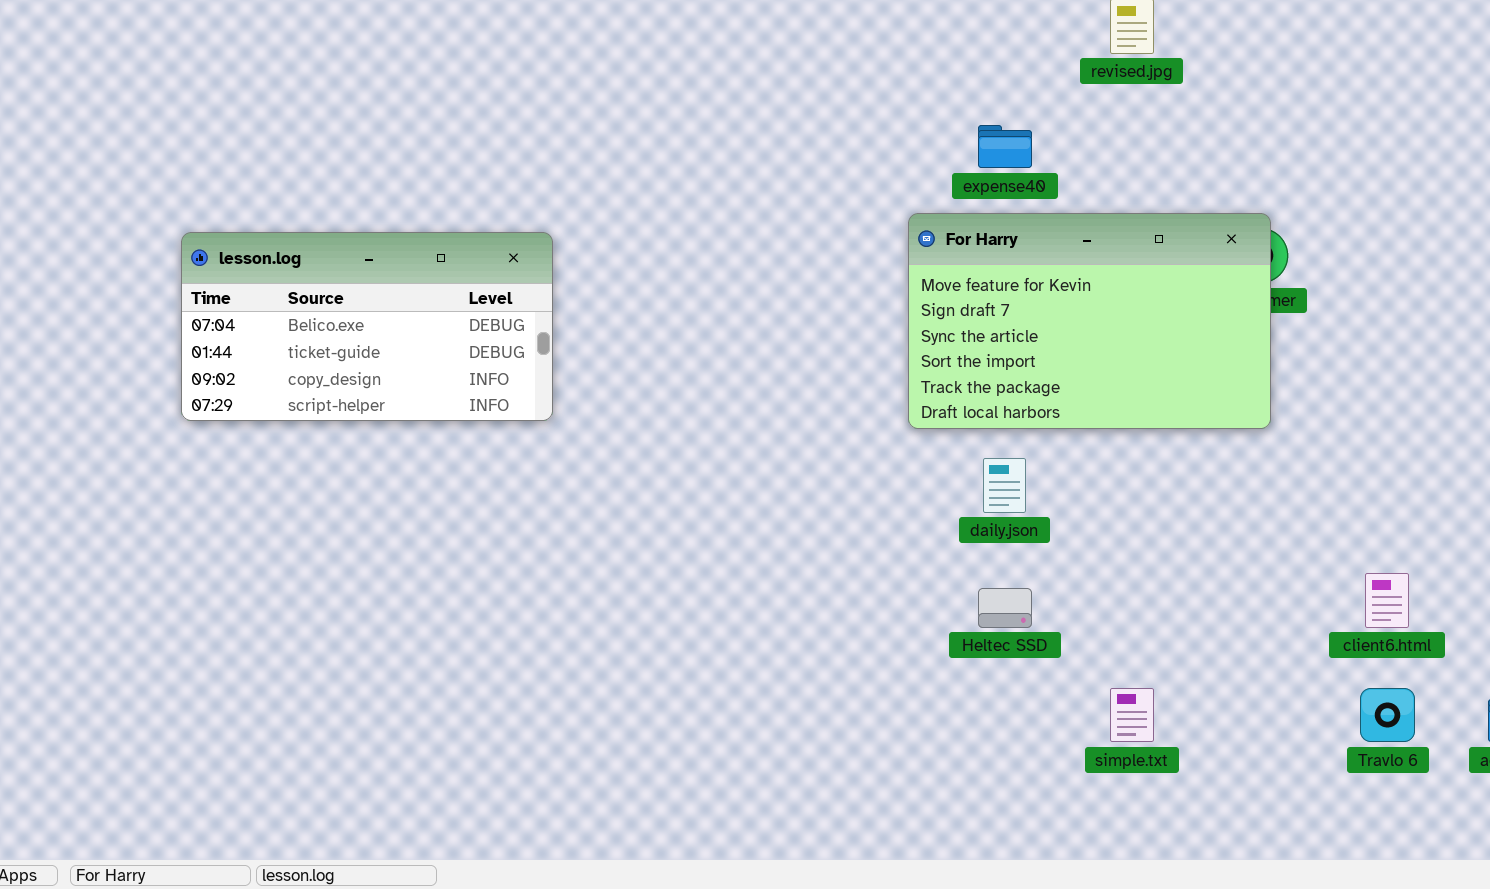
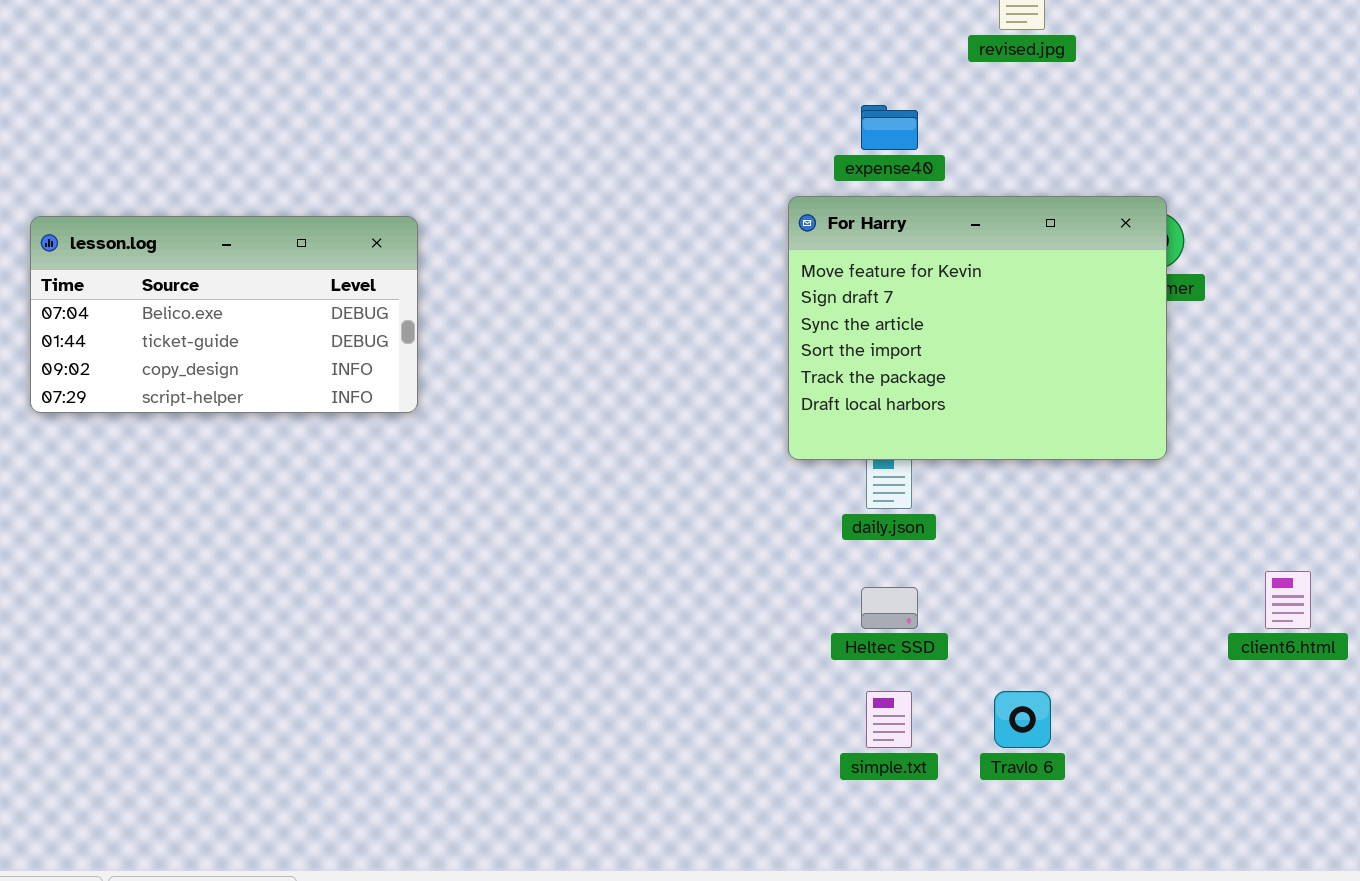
For Harry: [908,213,1271,429] -> [788,196,1167,460], resized
simple.txt: [1110,688,1154,742] -> [866,691,912,748], moved
Travlo 6: [1360,688,1415,742] -> [994,691,1051,748], moved

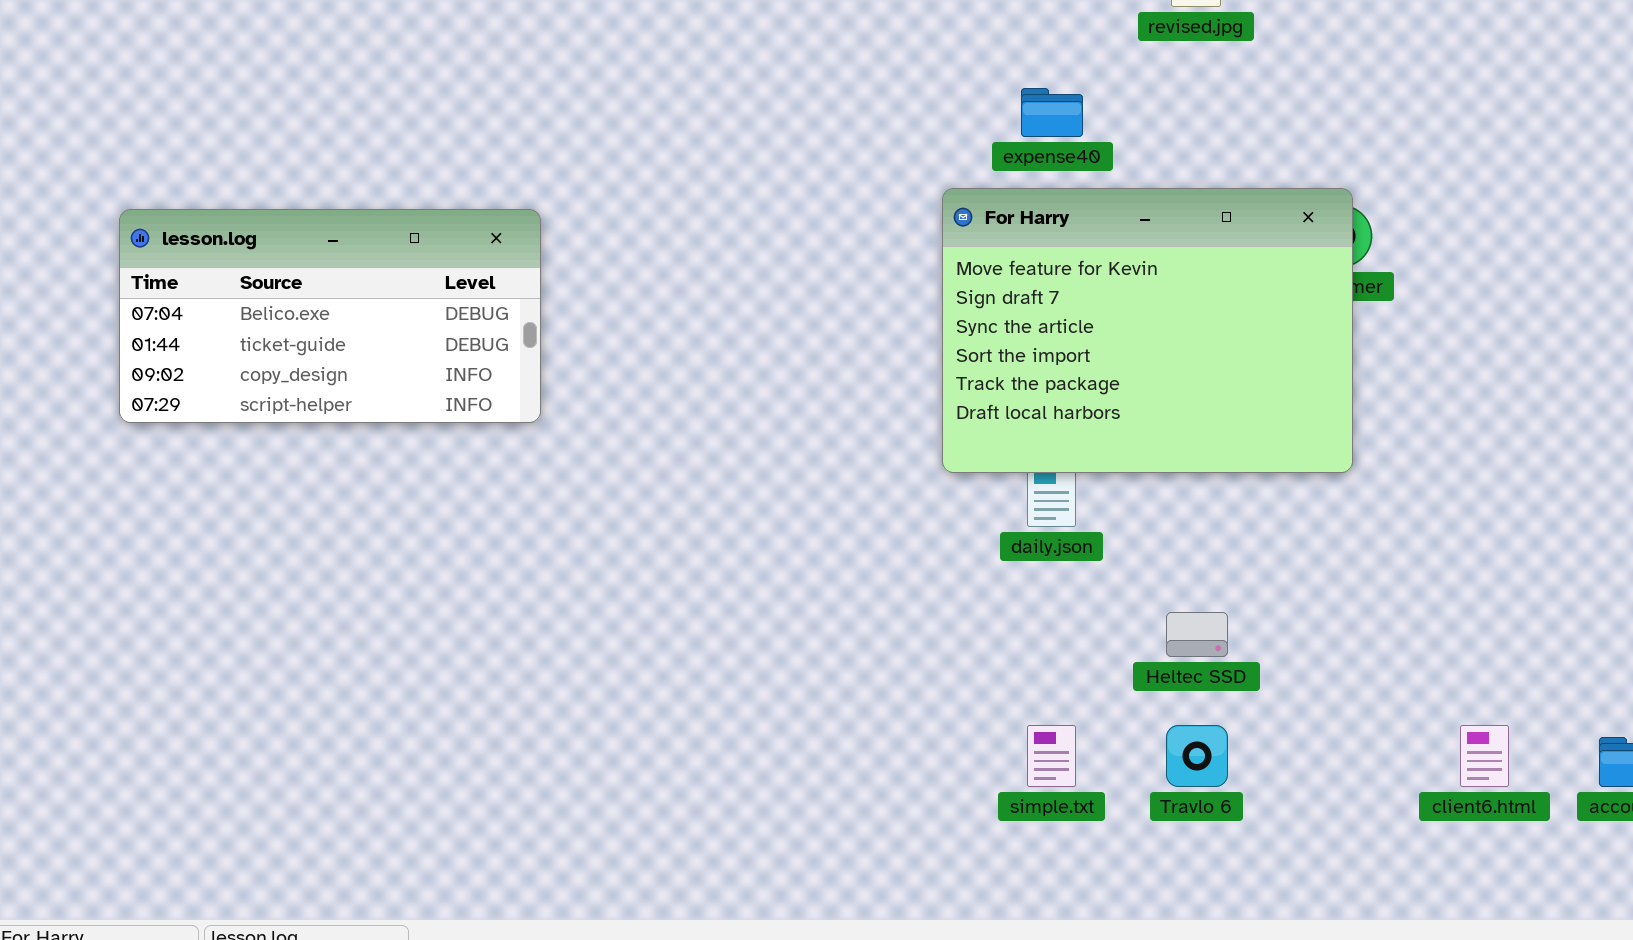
client6.html: [1265,571,1311,629] -> [1460,725,1509,787], moved
Heltec SSD: [861,587,918,629] -> [1166,612,1228,657], moved

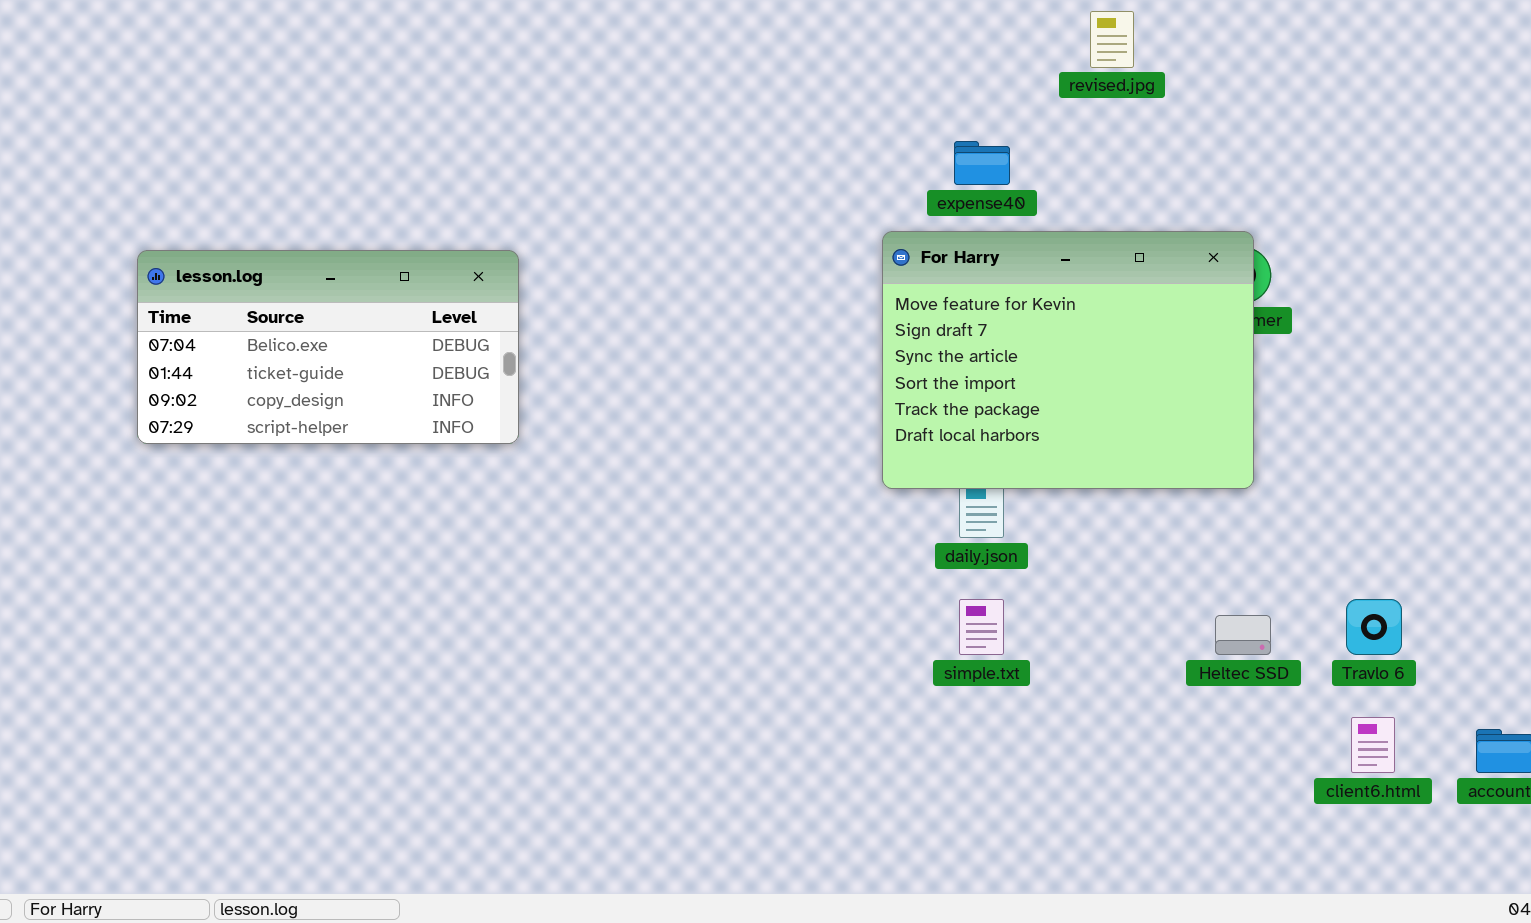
Heltec SSD: [1166,612,1228,657] -> [1215,615,1271,655], moved
simple.txt: [1027,725,1076,787] -> [959,599,1004,655], moved
Travlo 6: [1166,725,1228,787] -> [1346,599,1402,655], moved

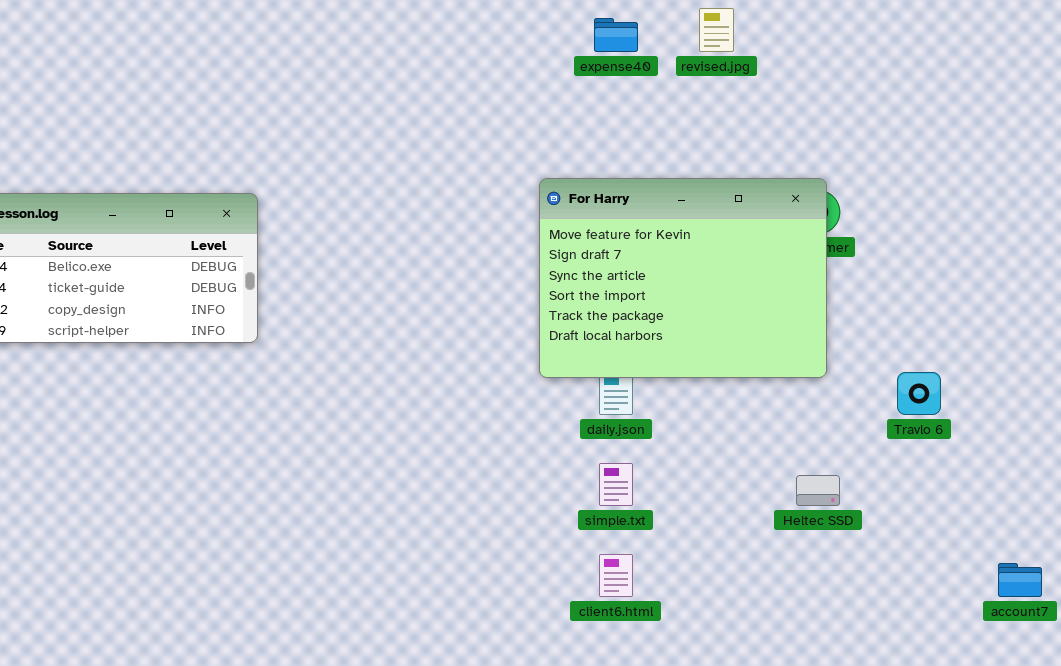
expense40: [954,141,1010,185] -> [594,18,638,52], moved
Travlo 6: [1346,599,1402,655] -> [897,372,941,415], moved
client6.html: [1351,717,1395,773] -> [599,554,633,597], moved

